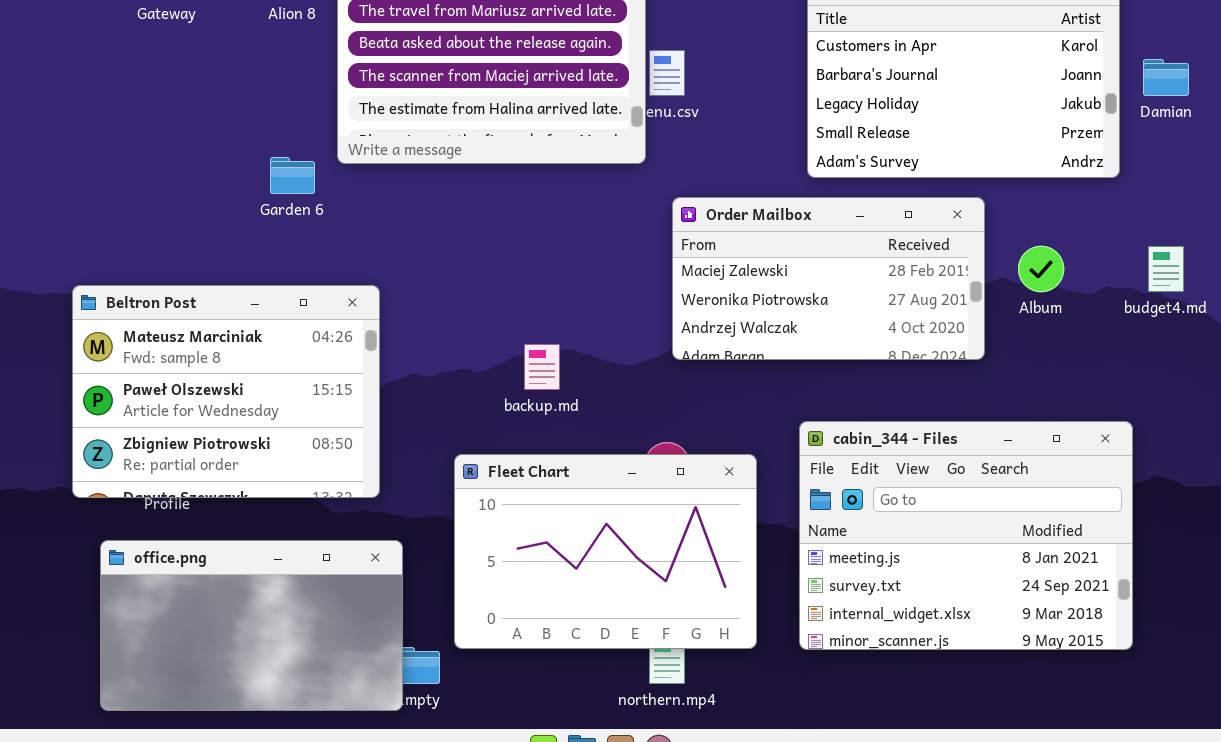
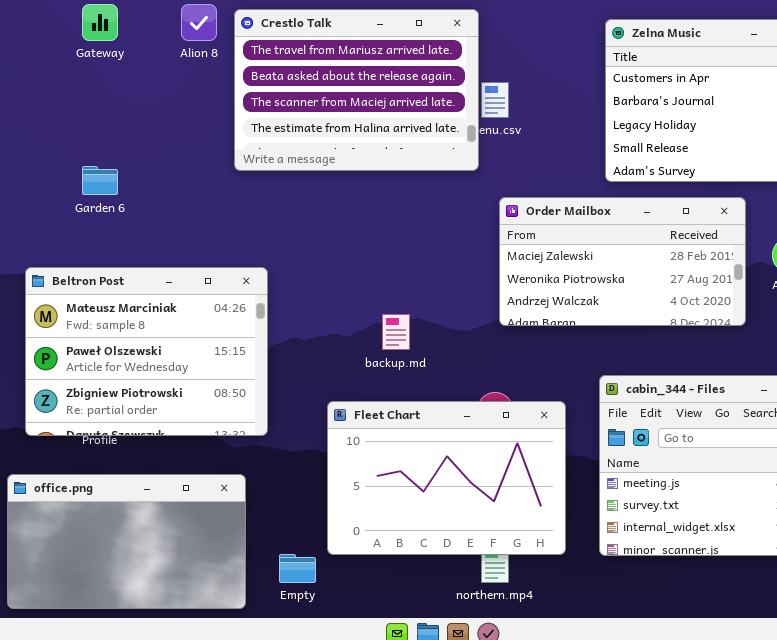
Garden 6: [270,157,315,194] -> [82,166,118,195], moved
office.png: [100,540,403,711] -> [7,474,246,609], moved

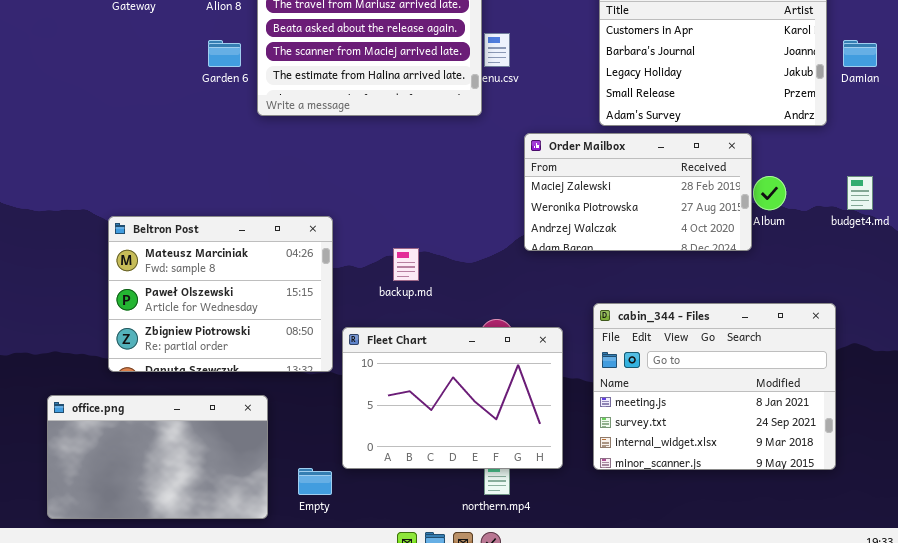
Garden 6: [82,166,118,195] -> [208,40,241,67], moved
Order Mailbox: [499,197,746,326] -> [524,133,752,251], moved
Beltron Post: [25,267,268,436] -> [108,216,333,372], moved

